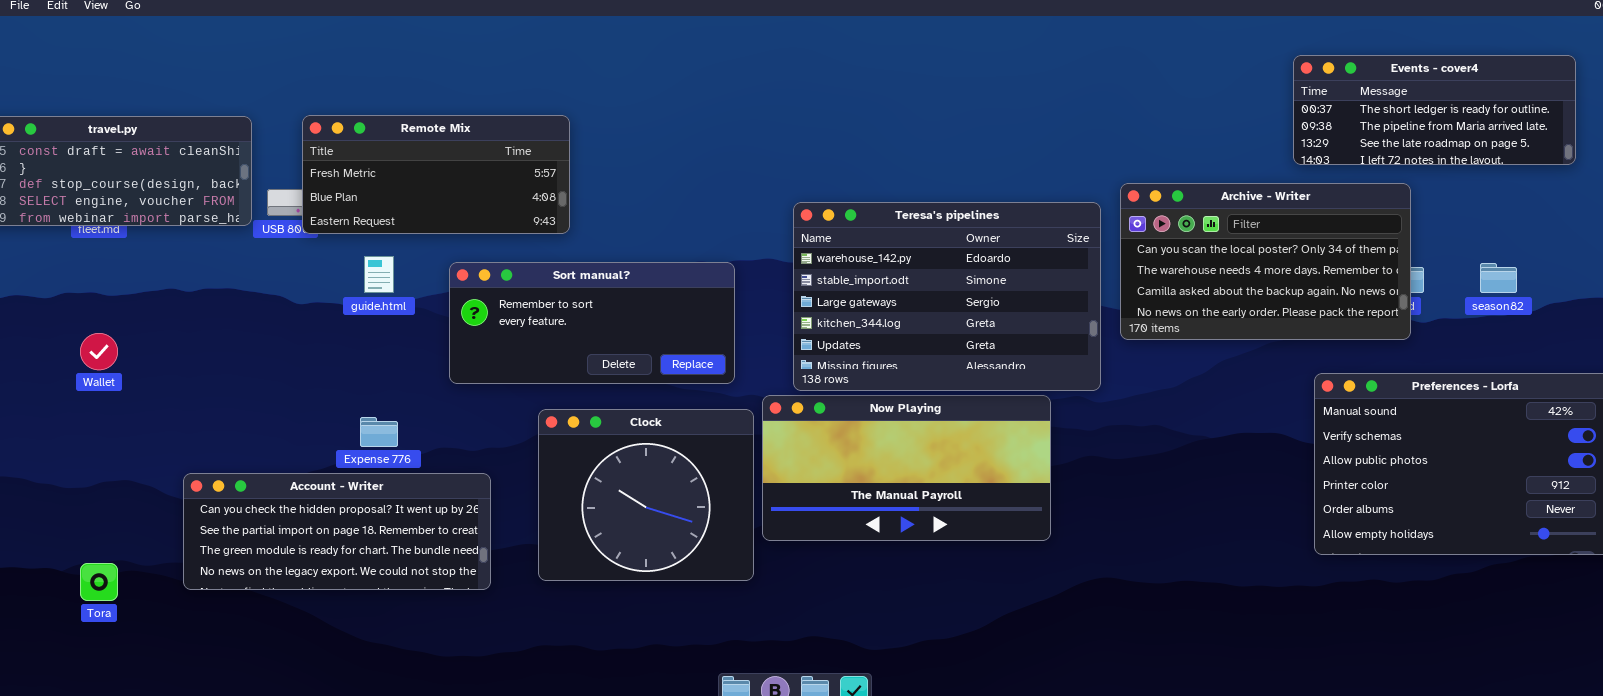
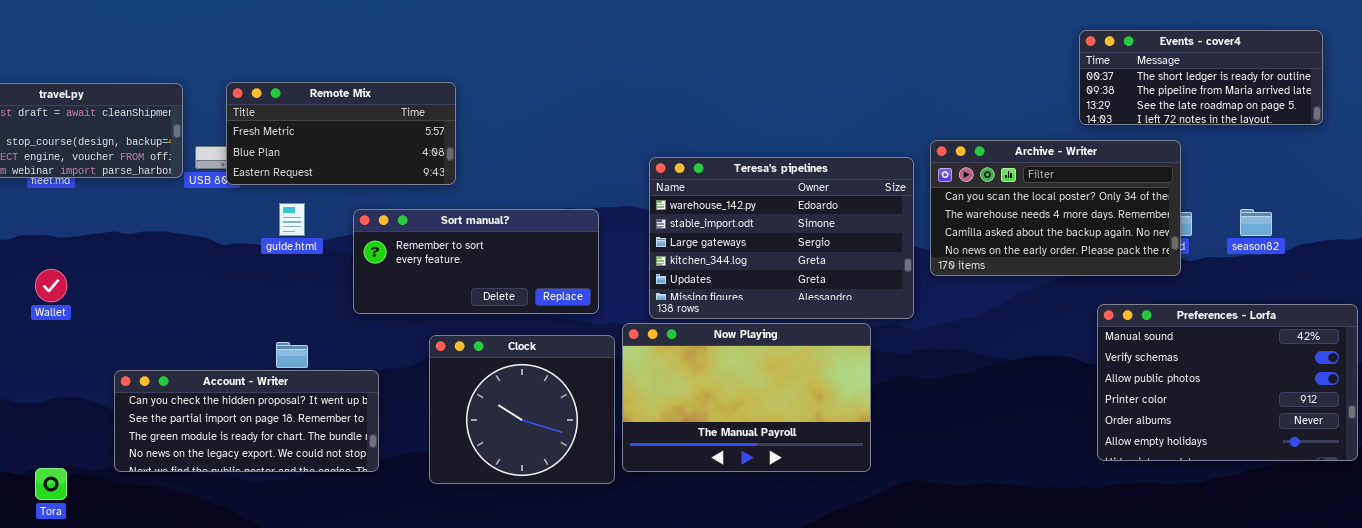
Now Playing: [762,395,1051,541] -> [622,323,871,472], resized
Account - Writer: [183,473,491,590] -> [114,370,379,472], moved

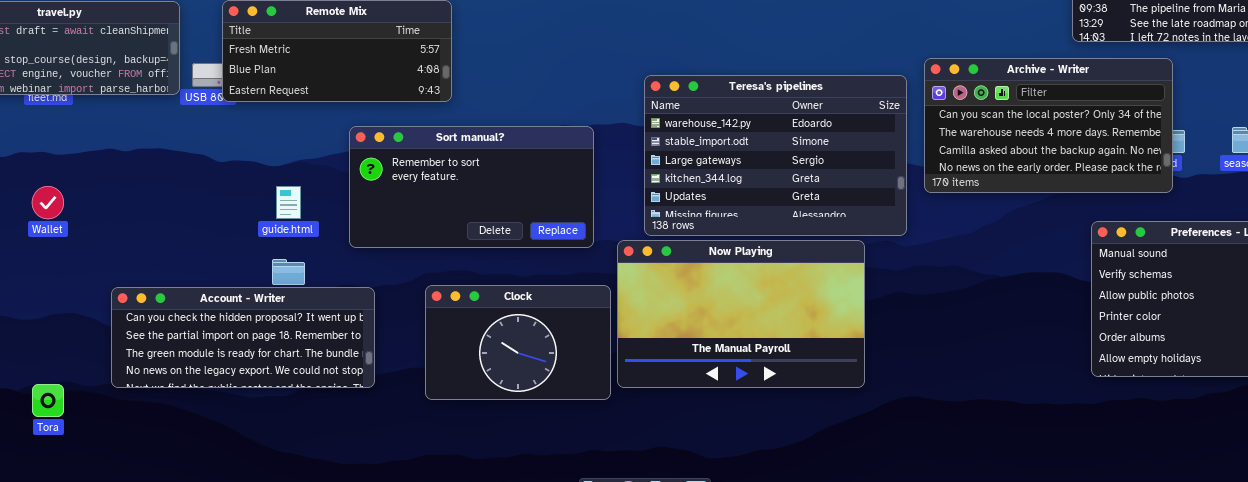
guide.html: [279,203,305,236] -> [276,186,301,219], moved
Sort manual?: [353,209,599,314] -> [349,126,594,248], resized
Clock: [429,335,615,484] -> [425,285,611,400], resized

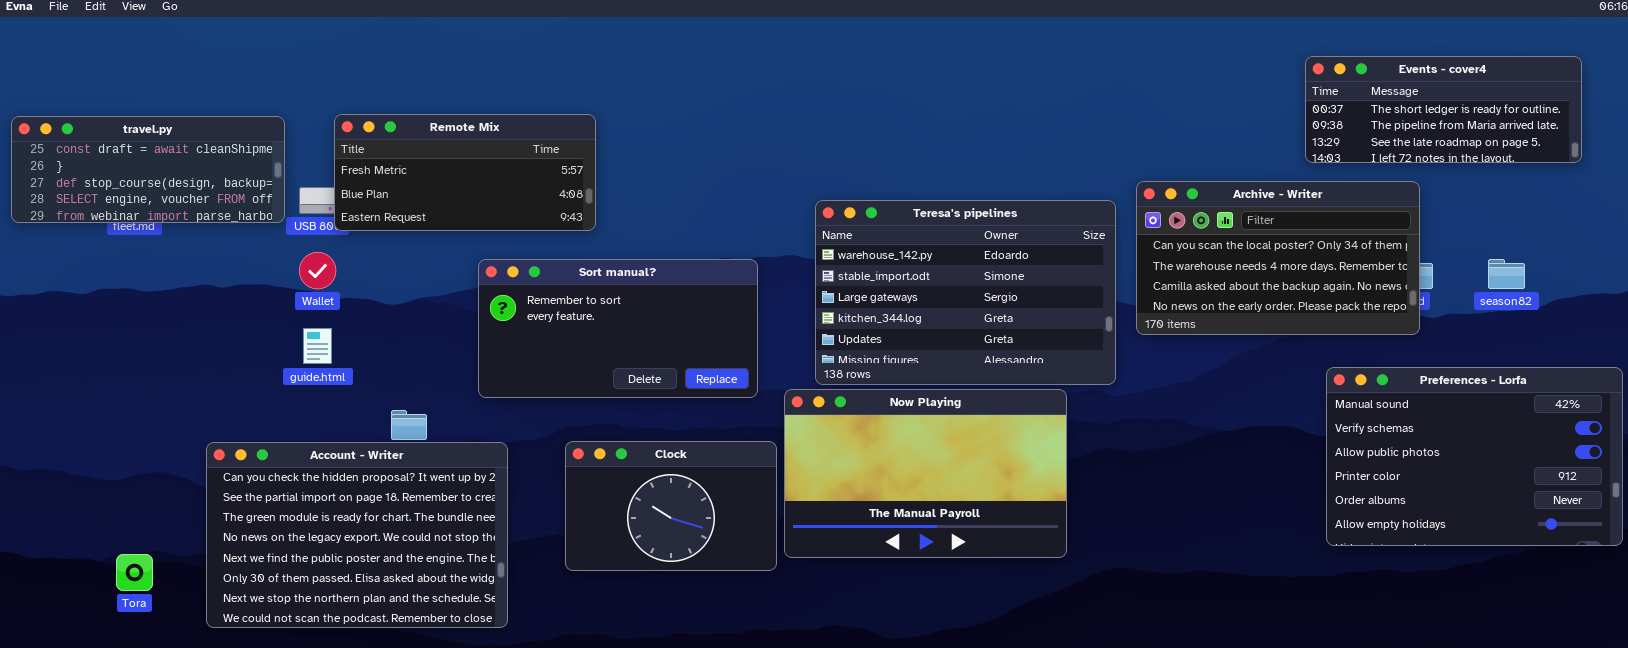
Wallet: [32,186,64,219] -> [299,252,336,289], moved
guide.html: [276,186,301,219] -> [303,328,332,364], moved
Account - Writer: [111,287,375,388] -> [206,442,508,628], resized

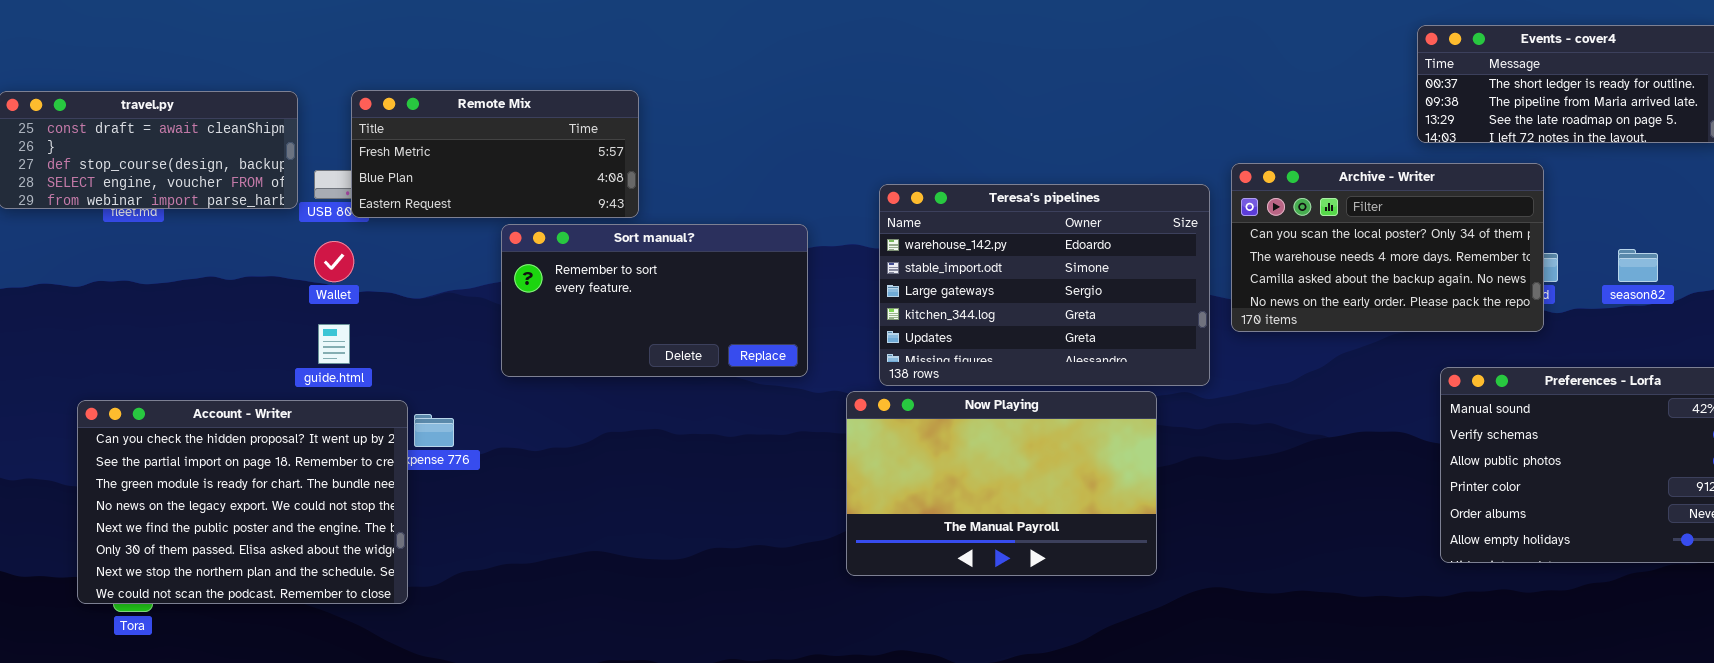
Sort manual?: [478,259,758,398] -> [501,224,808,377], moved
Clock: [565,441,777,571] -> none, closed
Account - Writer: [206,442,508,628] -> [77,400,408,604], moved

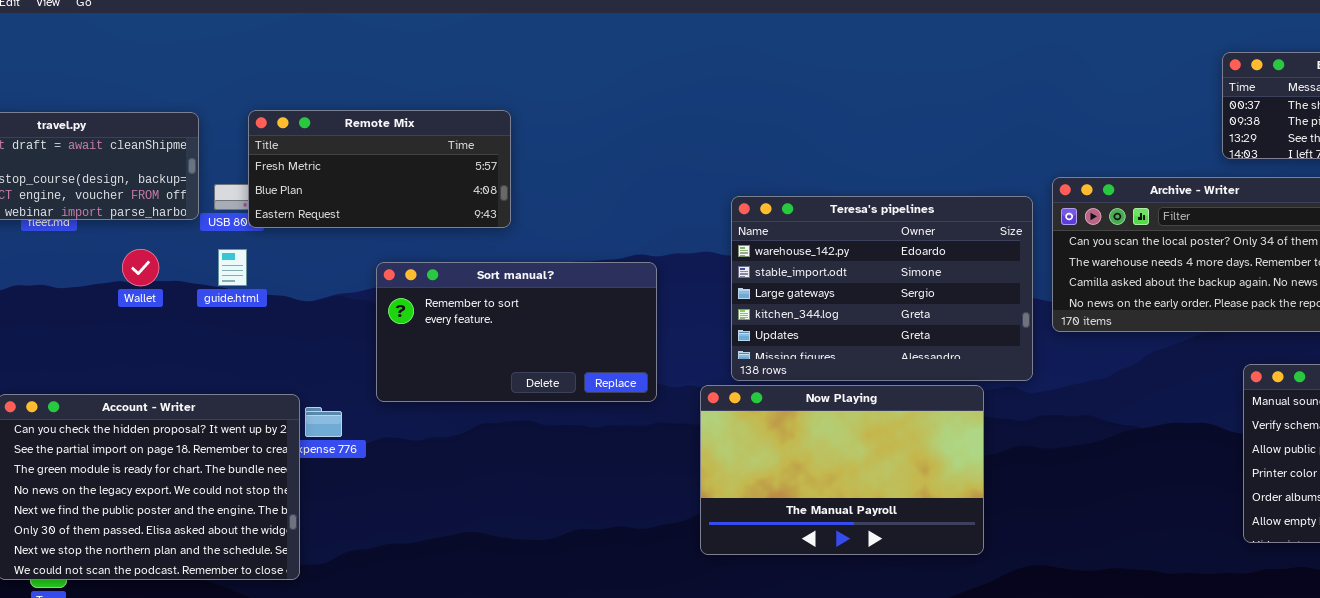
Sort manual?: [501,224,808,377] -> [376,262,657,402], moved
Wallet: [314,241,354,282] -> [122,249,159,286], moved
guide.html: [318,324,350,364] -> [218,249,247,286], moved

